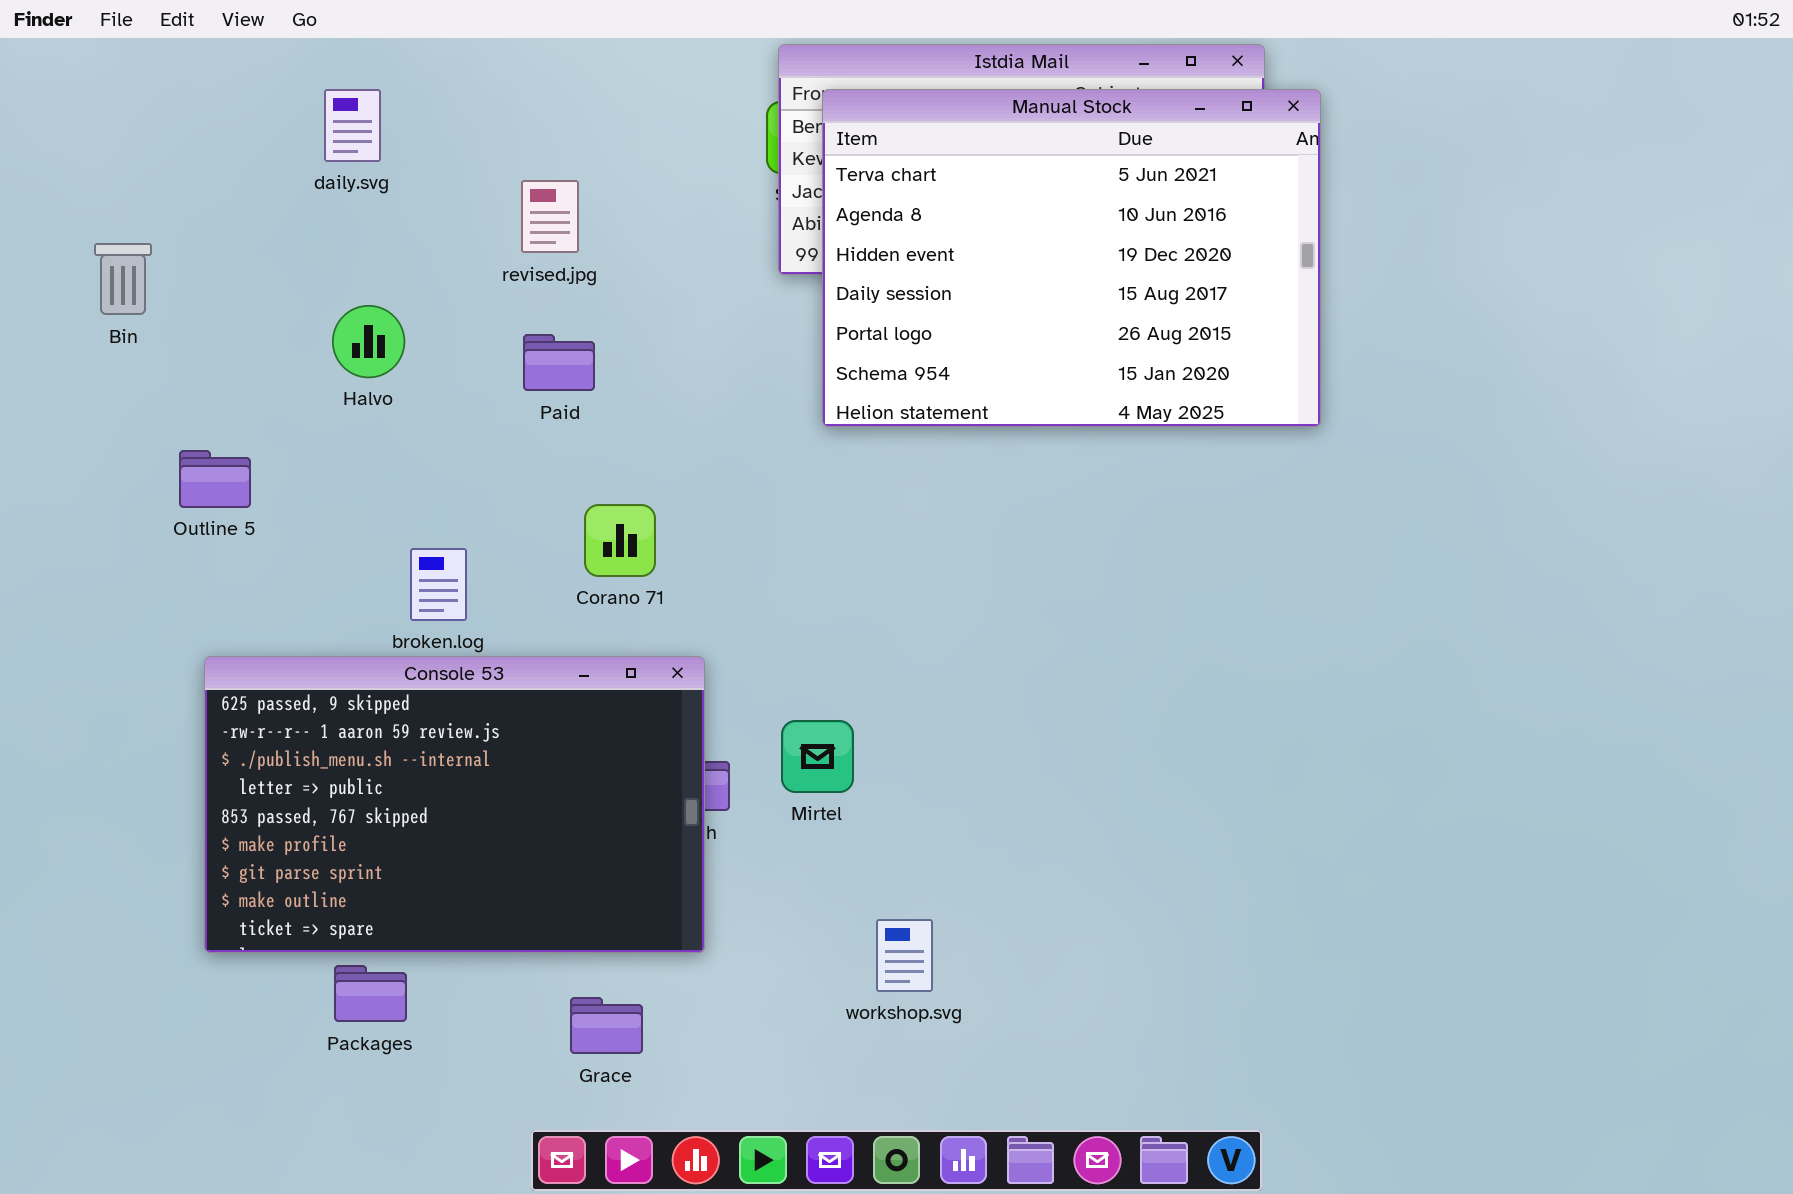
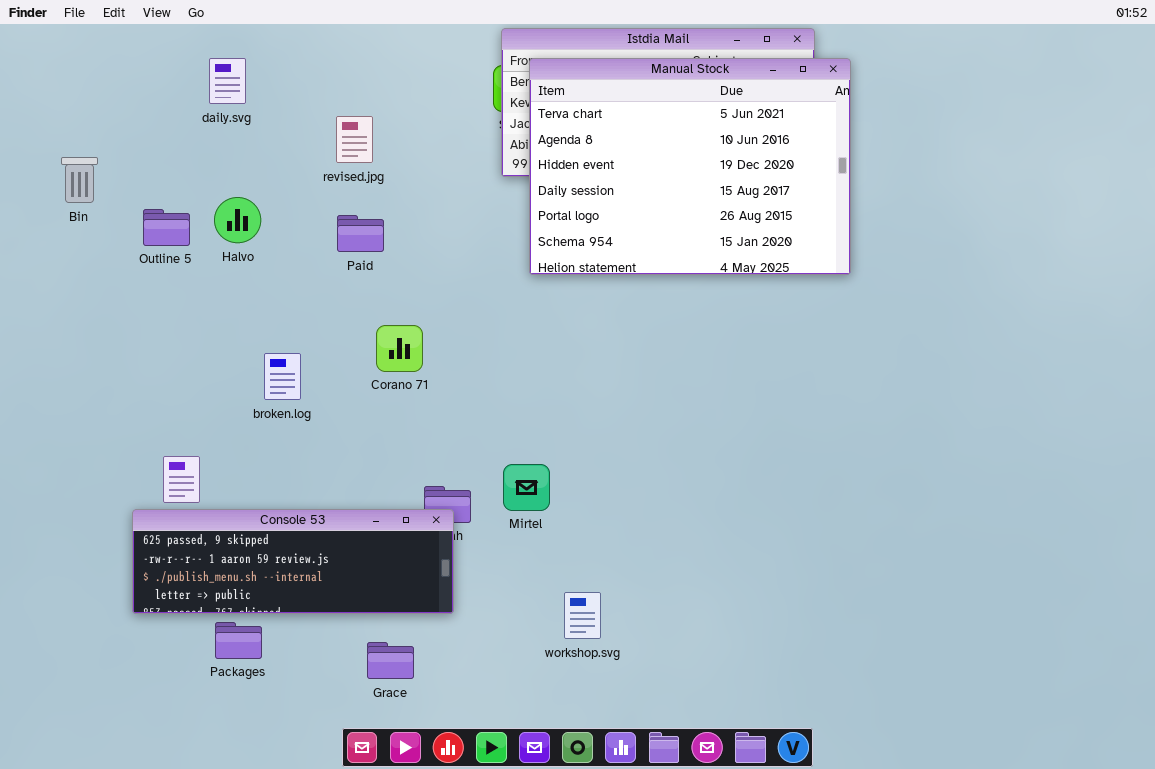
Outline 5: [179,450,251,508] -> [143,209,190,246], moved
Console 53: [204,656,705,953] -> [132,509,454,614], resized

